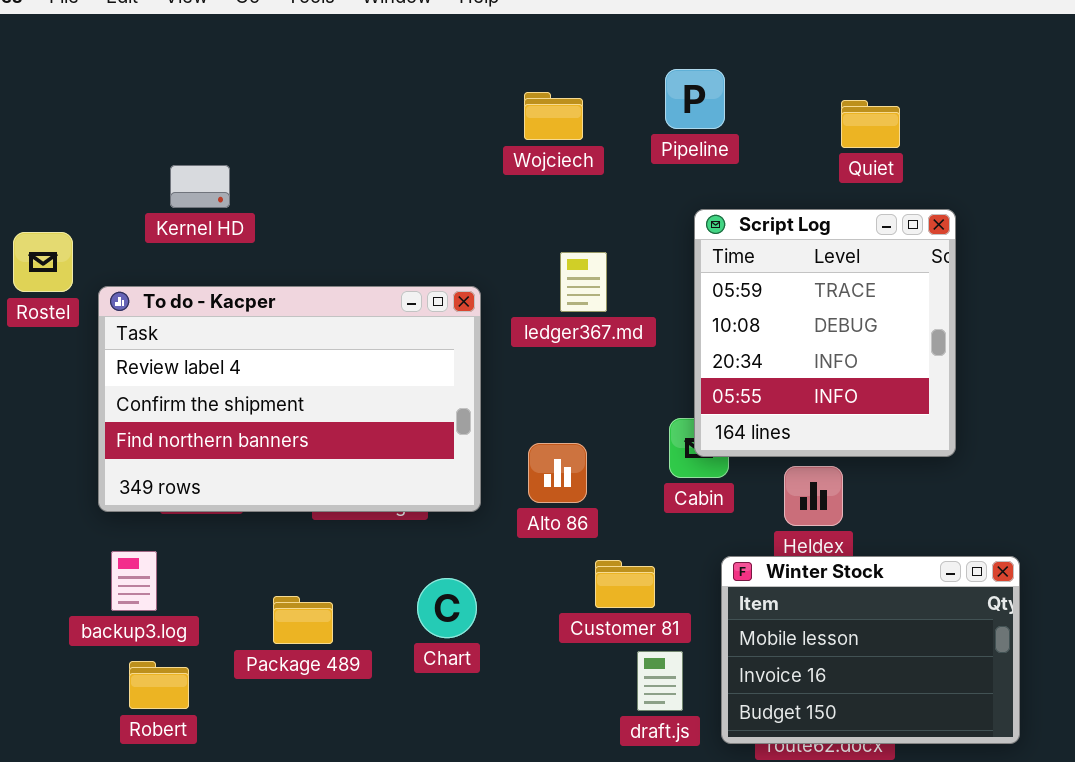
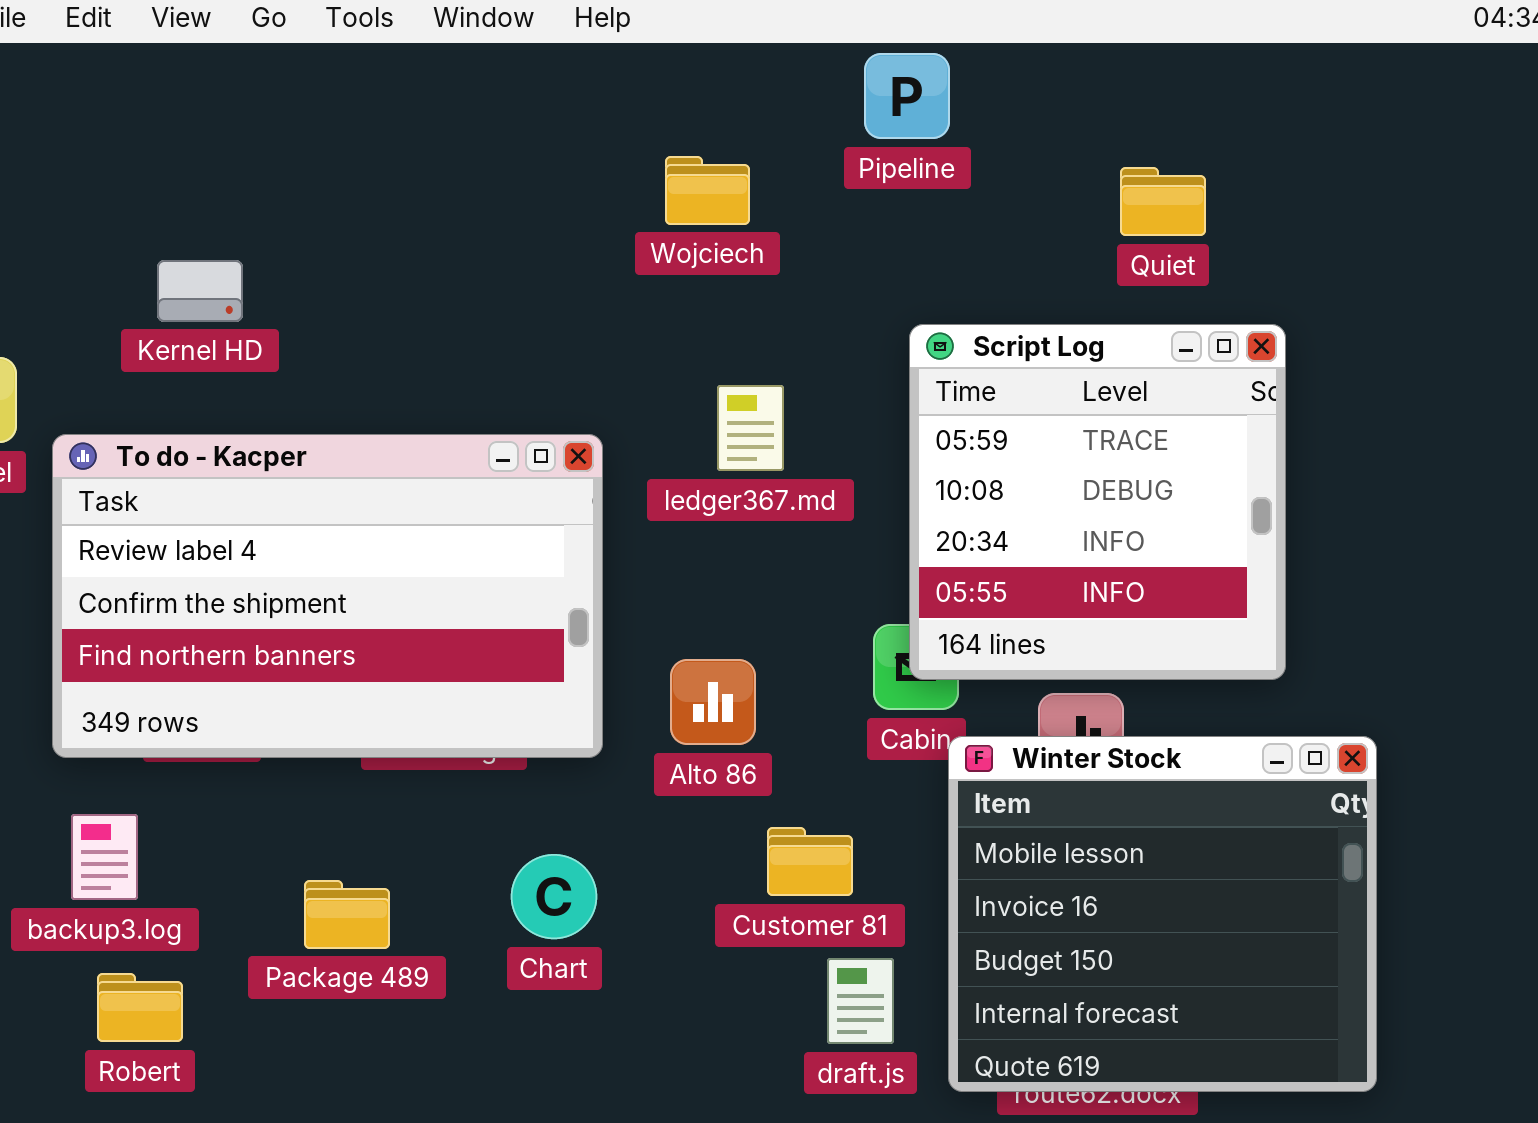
Pipeline: [665,69,725,129] -> [864,53,950,139], moved
Winter Stock: [721,556,1020,744] -> [948,736,1377,1092], resized

